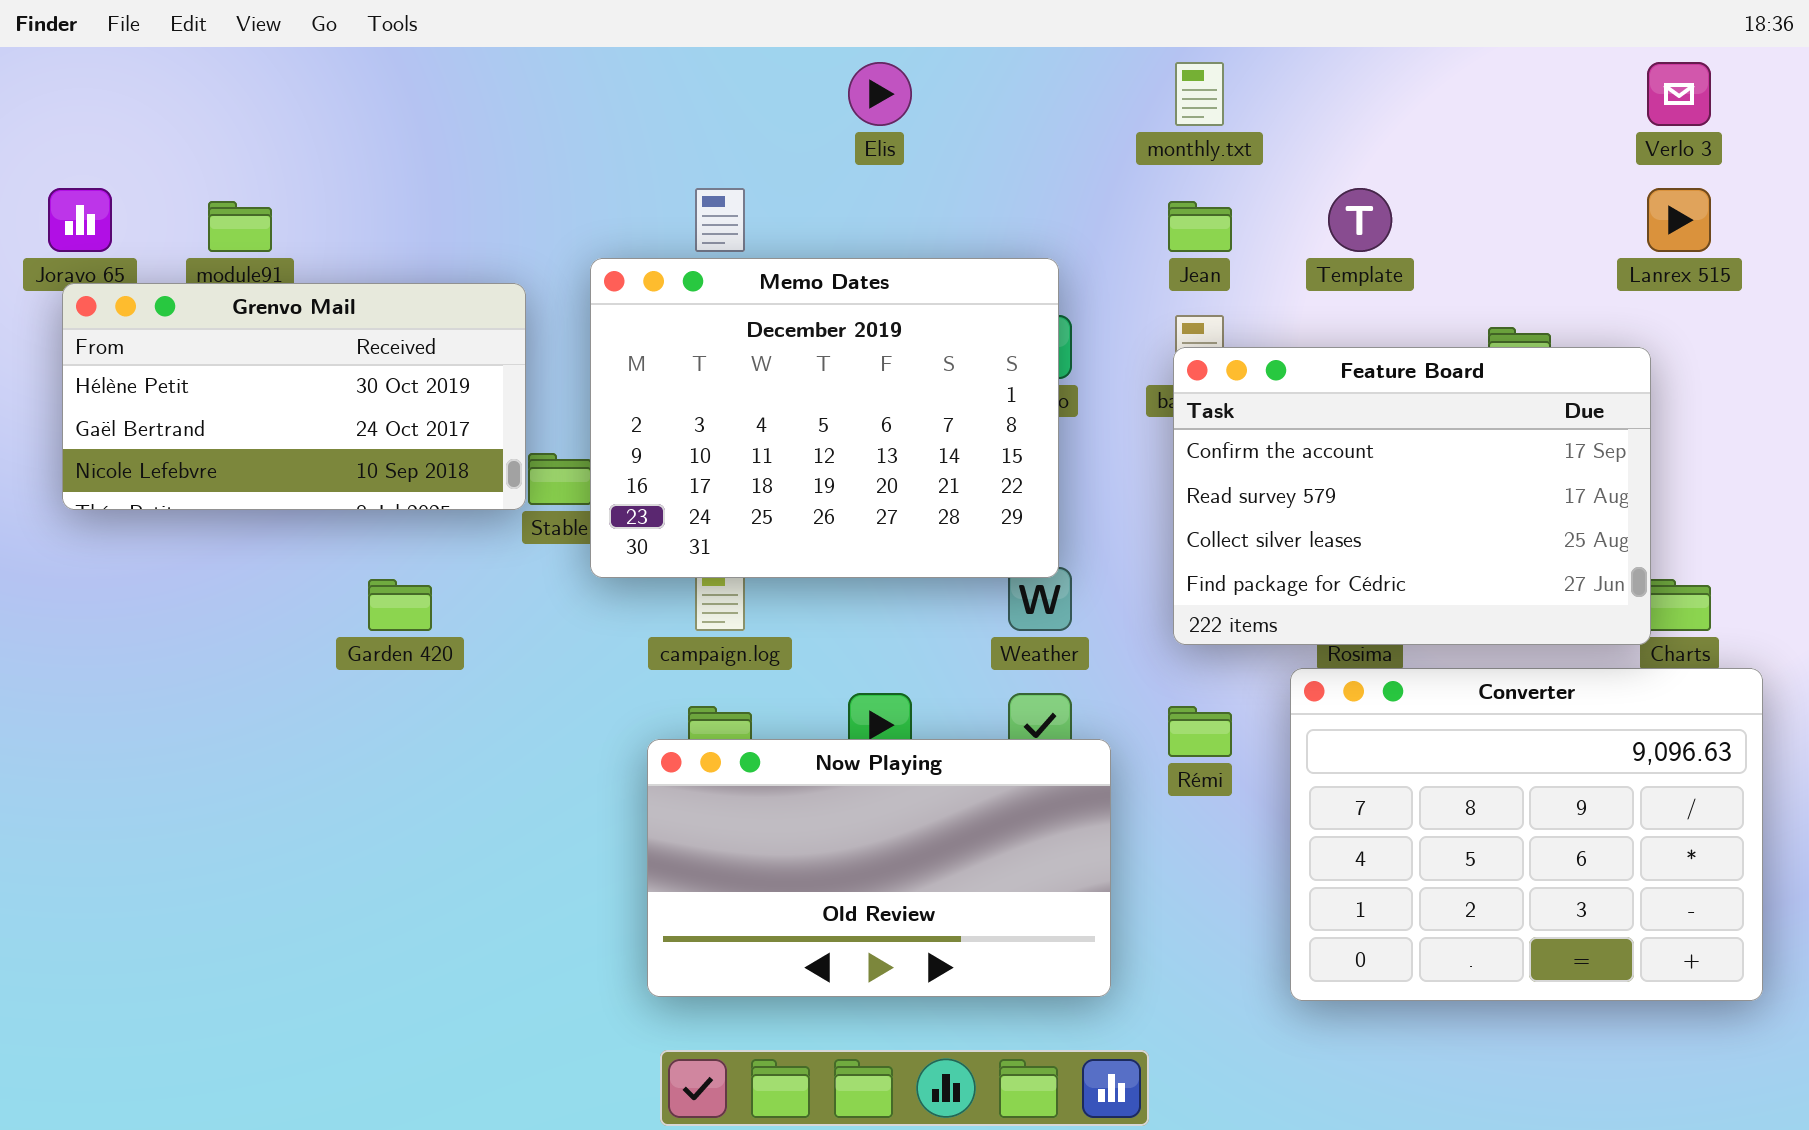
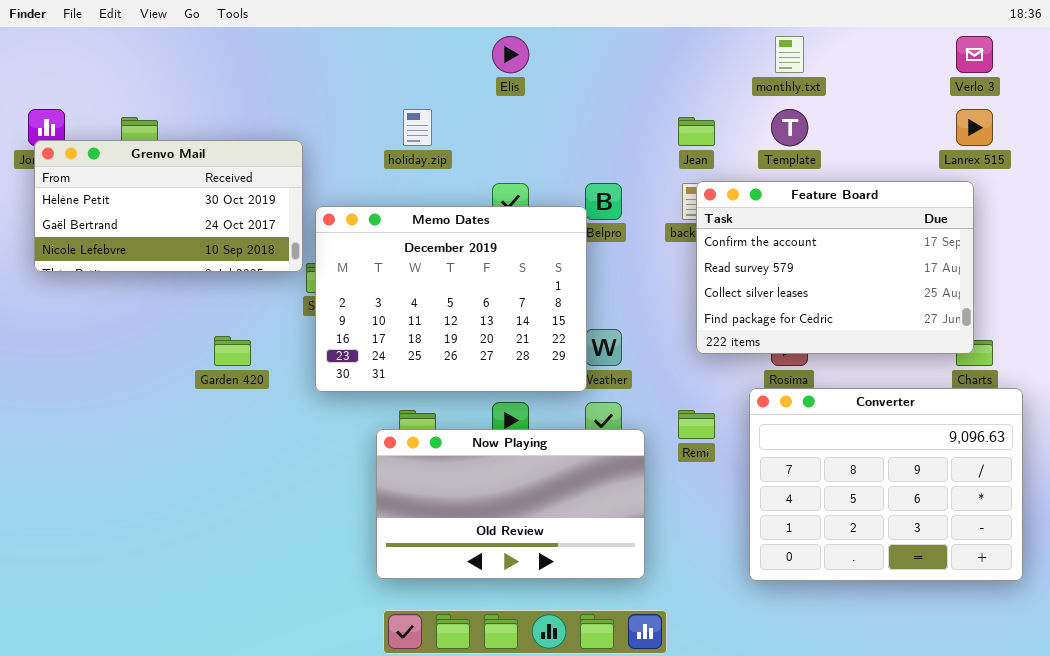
monthly.txt: [1175,62,1224,126] -> [775,36,804,73], moved
Memo Dates: [590,258,1059,578] -> [315,206,587,392], moved
Grenvo Mail: [62,283,526,510] -> [34,140,303,272], moved
Feature Board: [1173,347,1651,645] -> [696,181,974,354], moved

